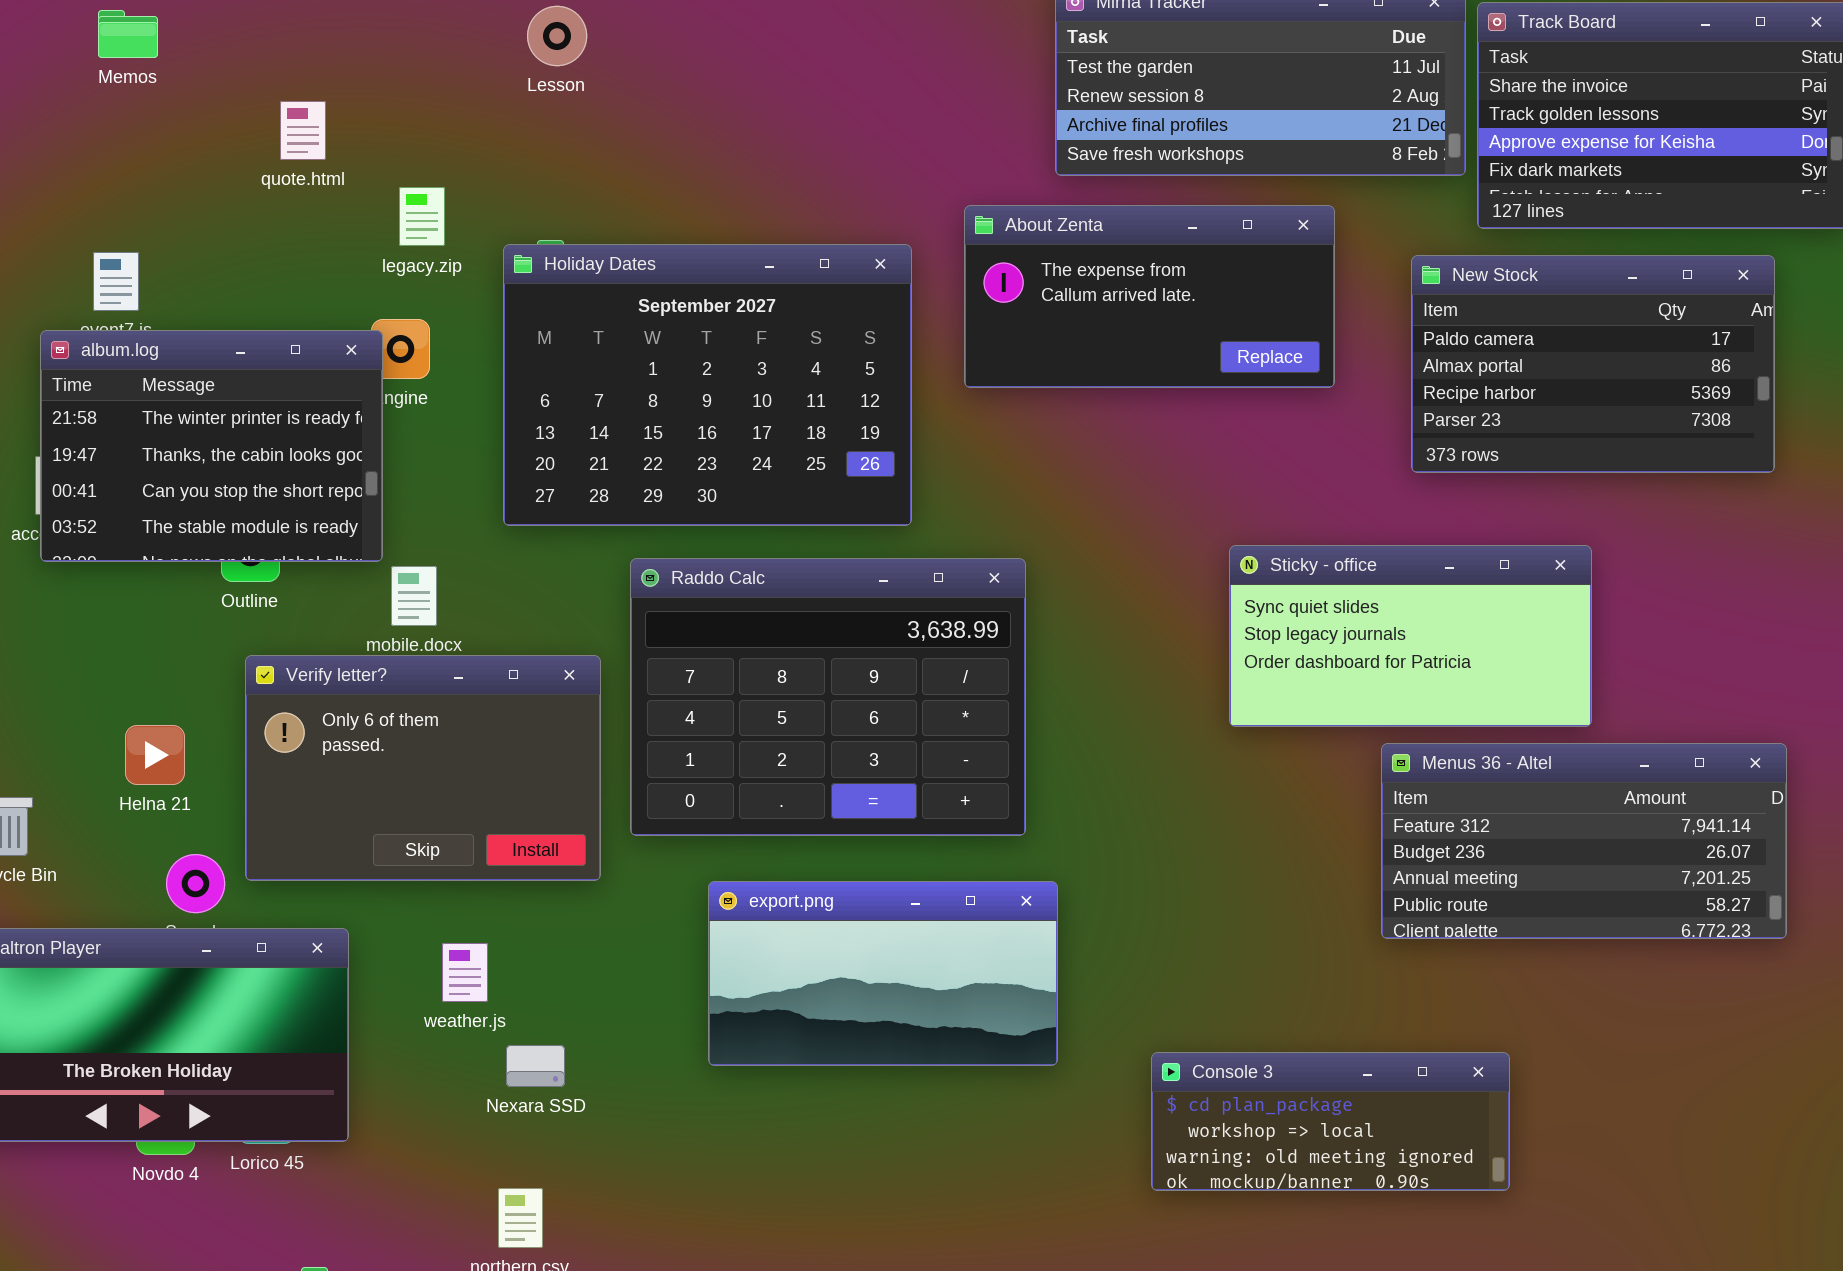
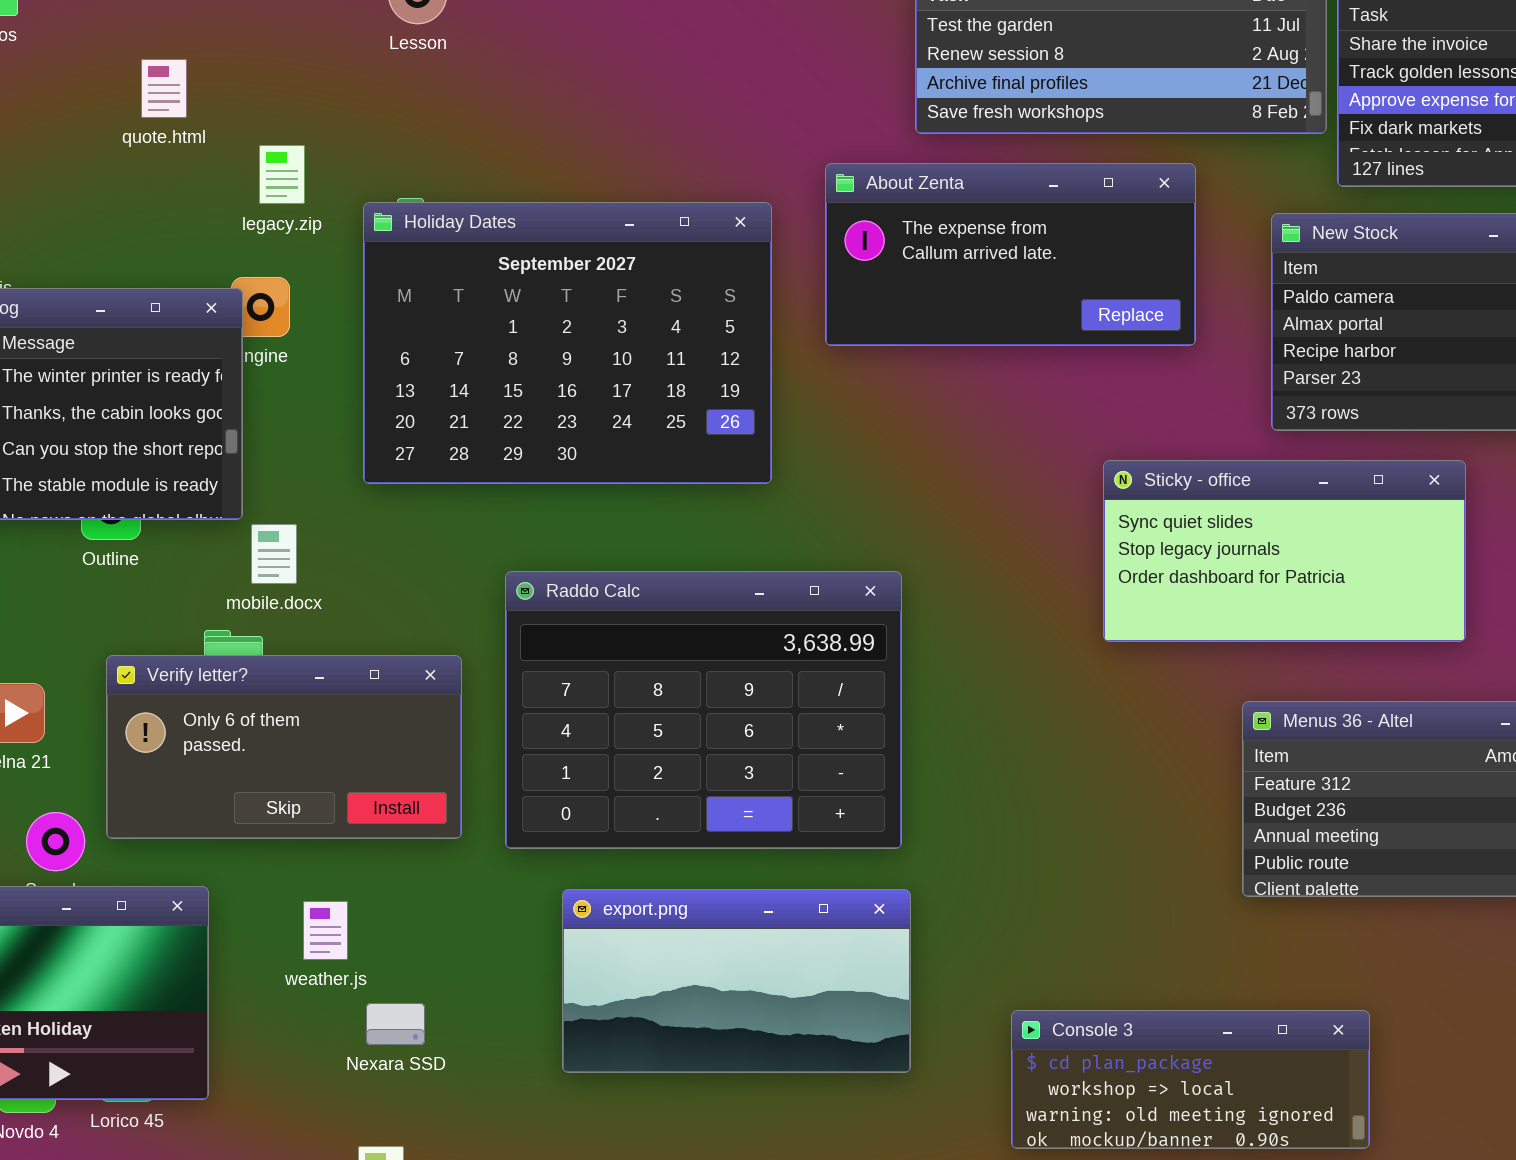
Sticky - office: [1229,545,1592,727] -> [1103,460,1466,642], moved
Raddo Calc: [630,558,1026,836] -> [505,571,902,849], moved
Verify letter?: [245,655,601,881] -> [106,655,462,839], resized
export.png: [708,881,1058,1066] -> [562,889,911,1073], moved

